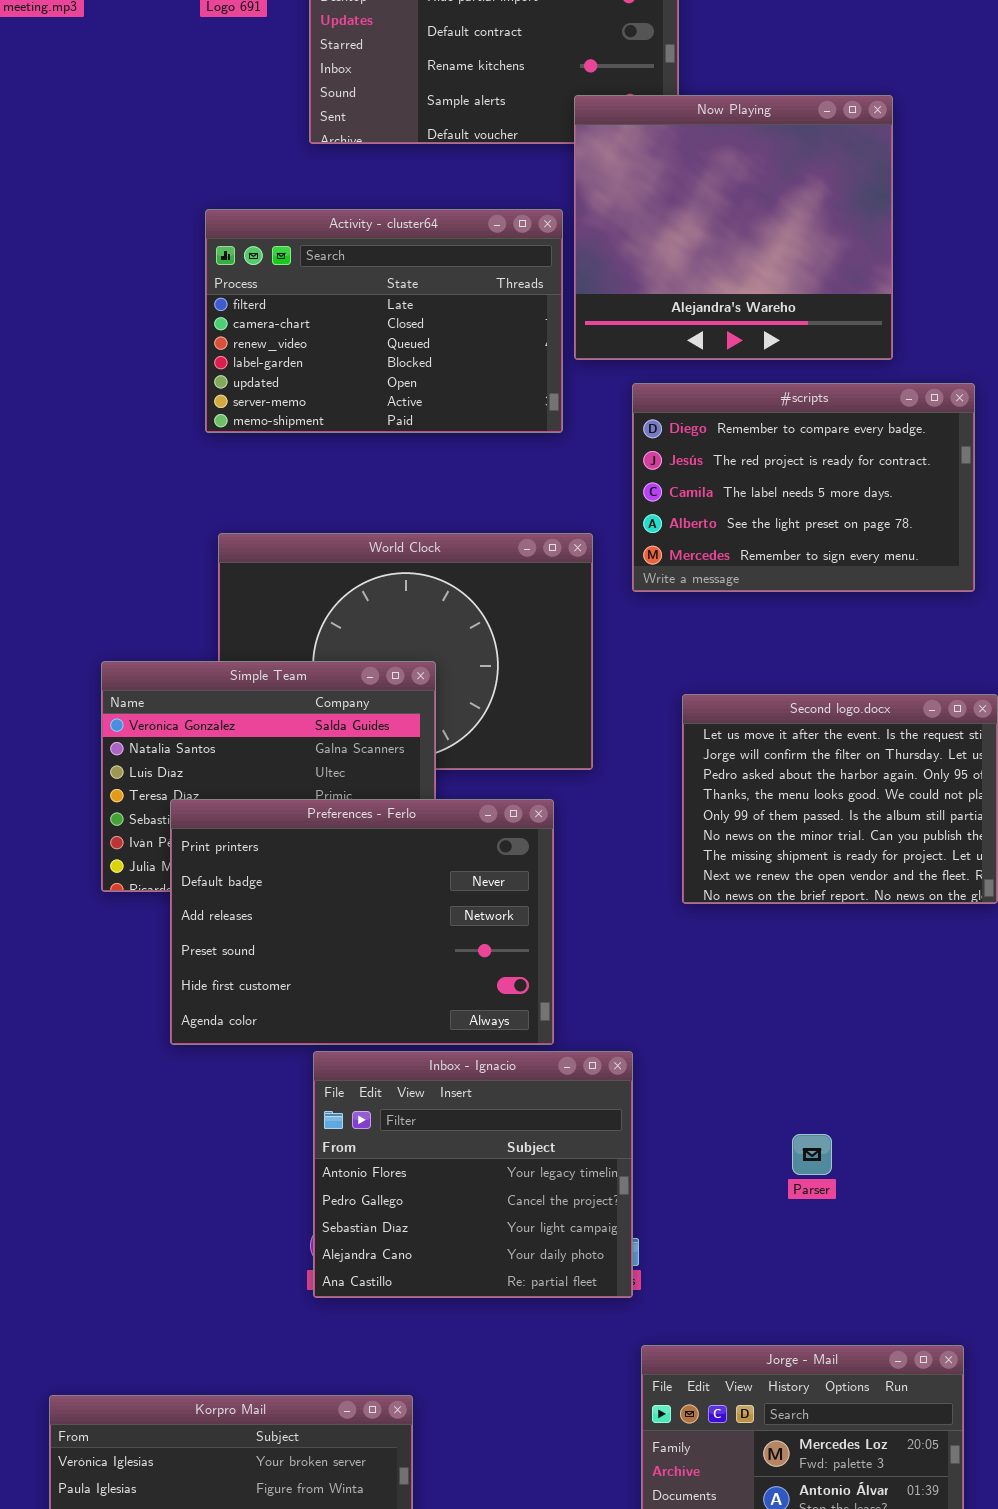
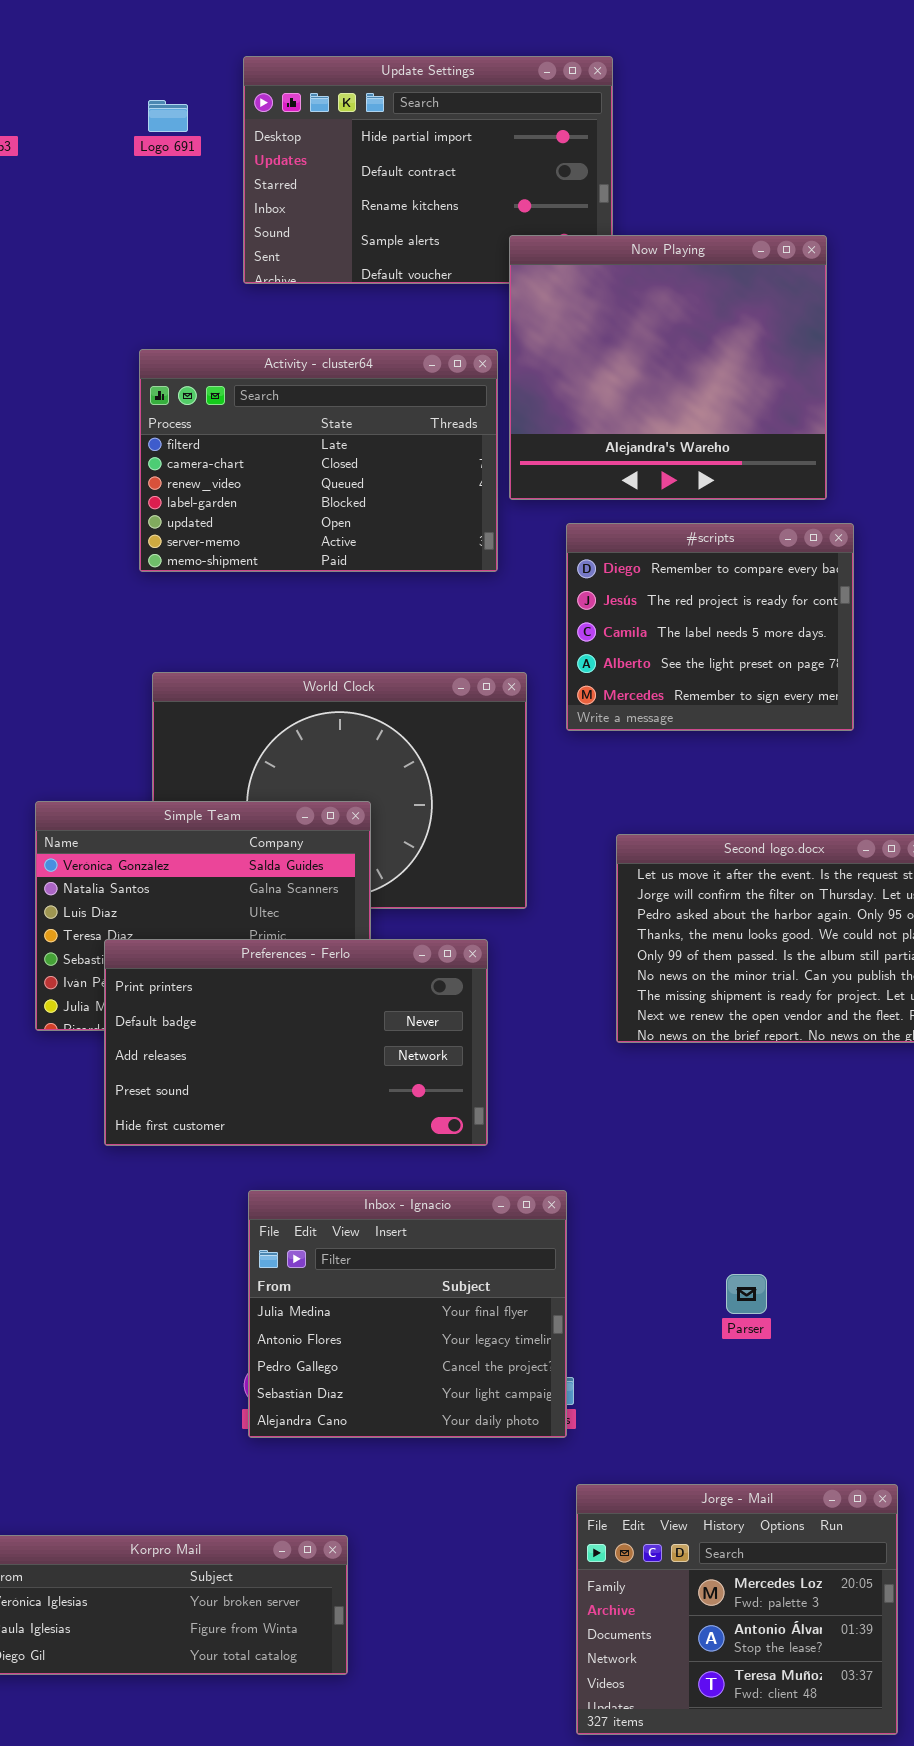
#scripts: [632,383,975,592] -> [566,523,854,731], resized
Preferences - Ferlo: [170,799,554,1045] -> [104,939,488,1146], resized
Inbox - Ignacio: [313,1051,633,1298] -> [248,1190,567,1438], scrolled up 1 row

